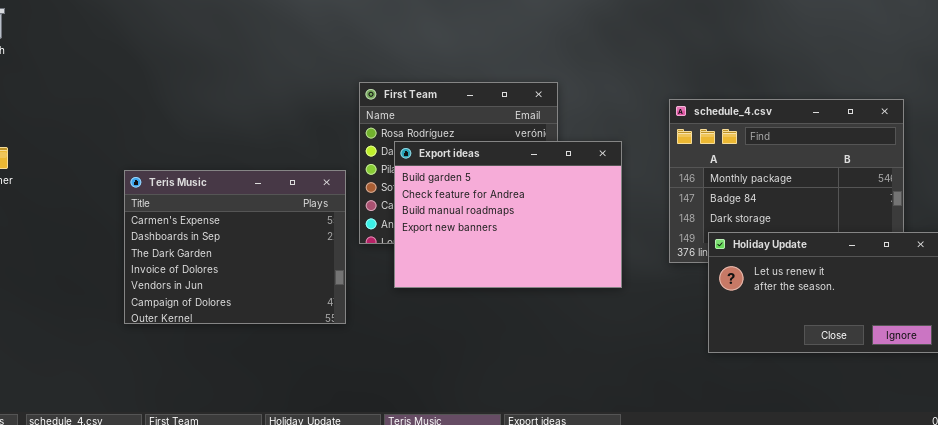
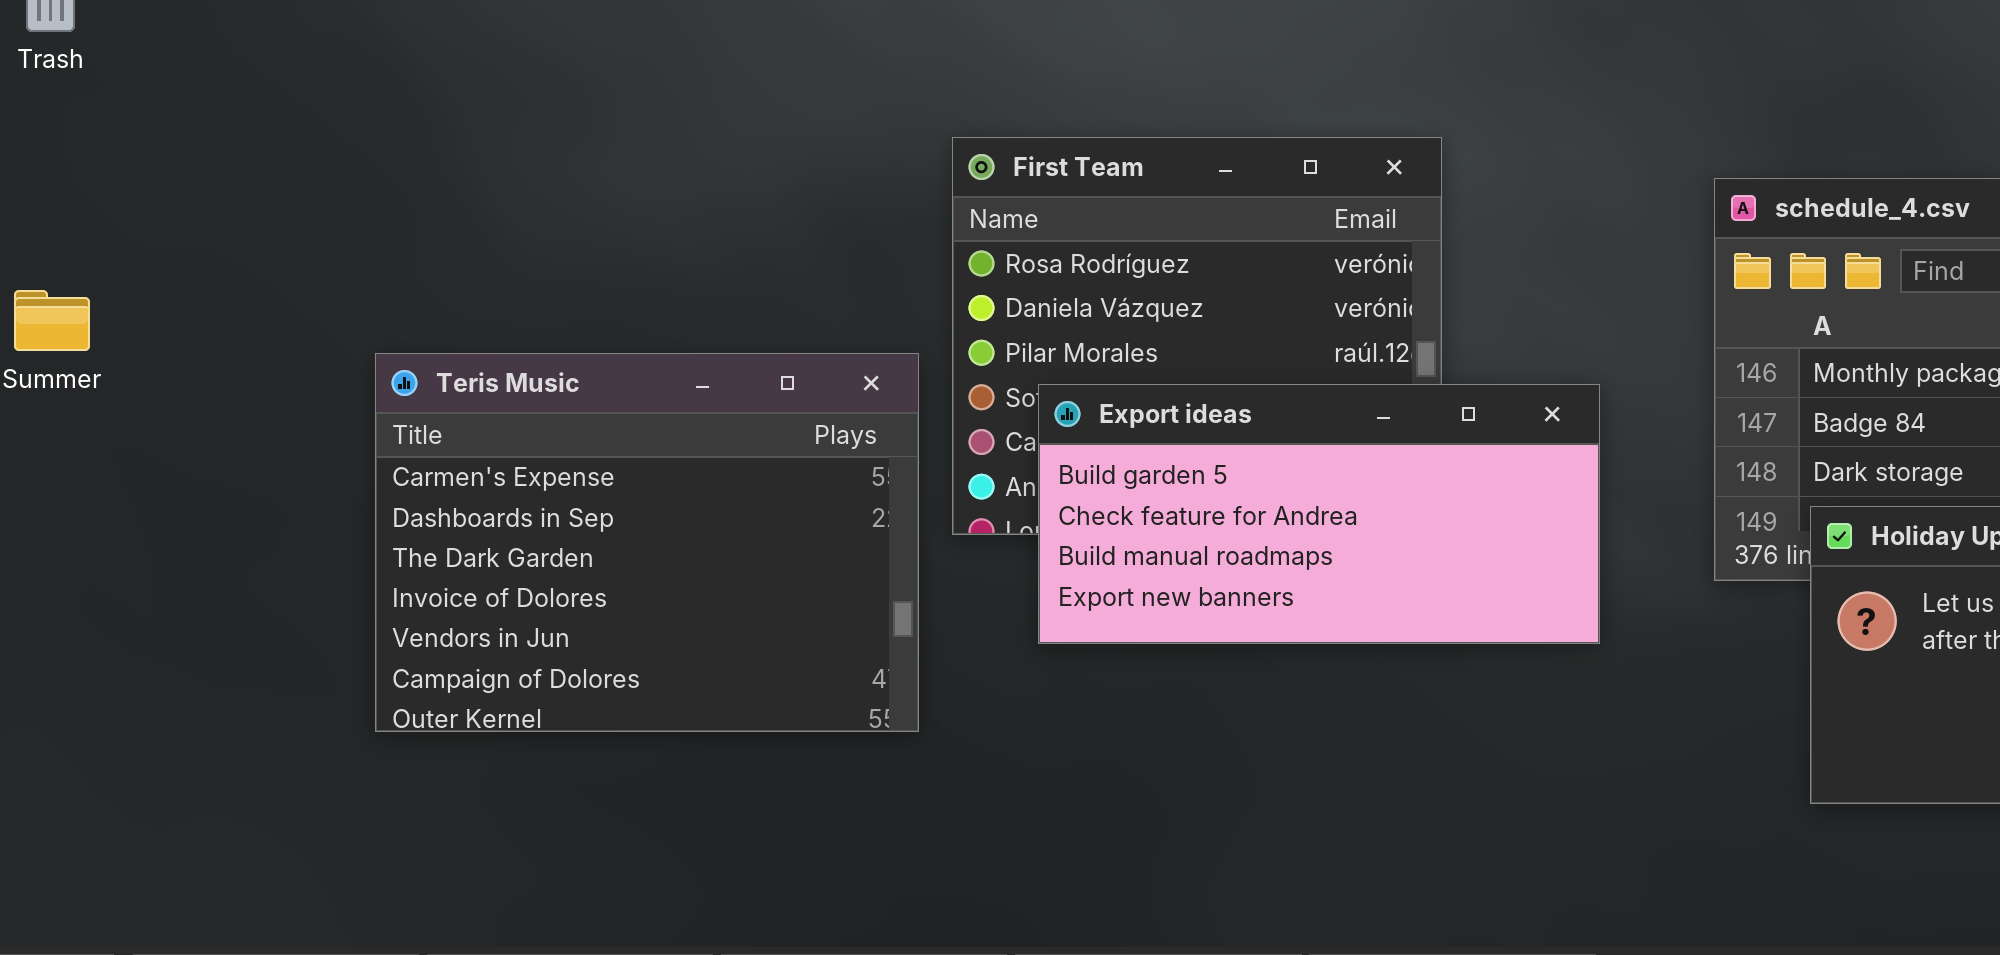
Export ideas: [394,141,622,288] -> [1038,384,1600,644], resized

